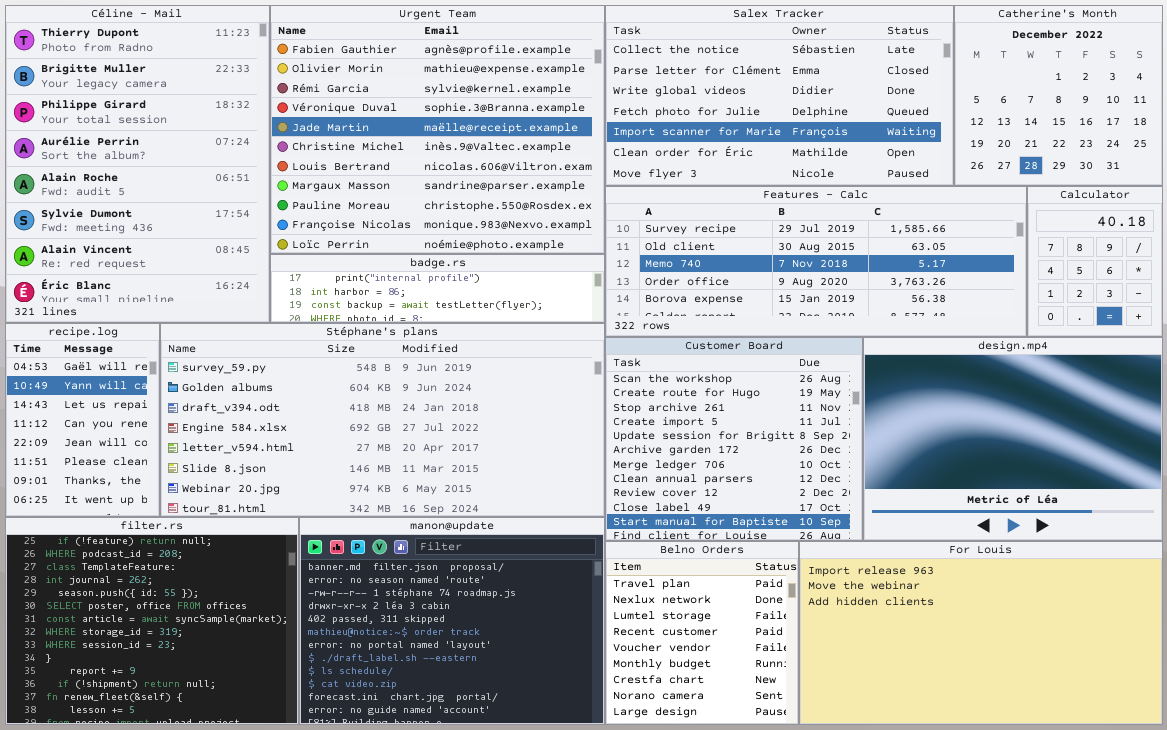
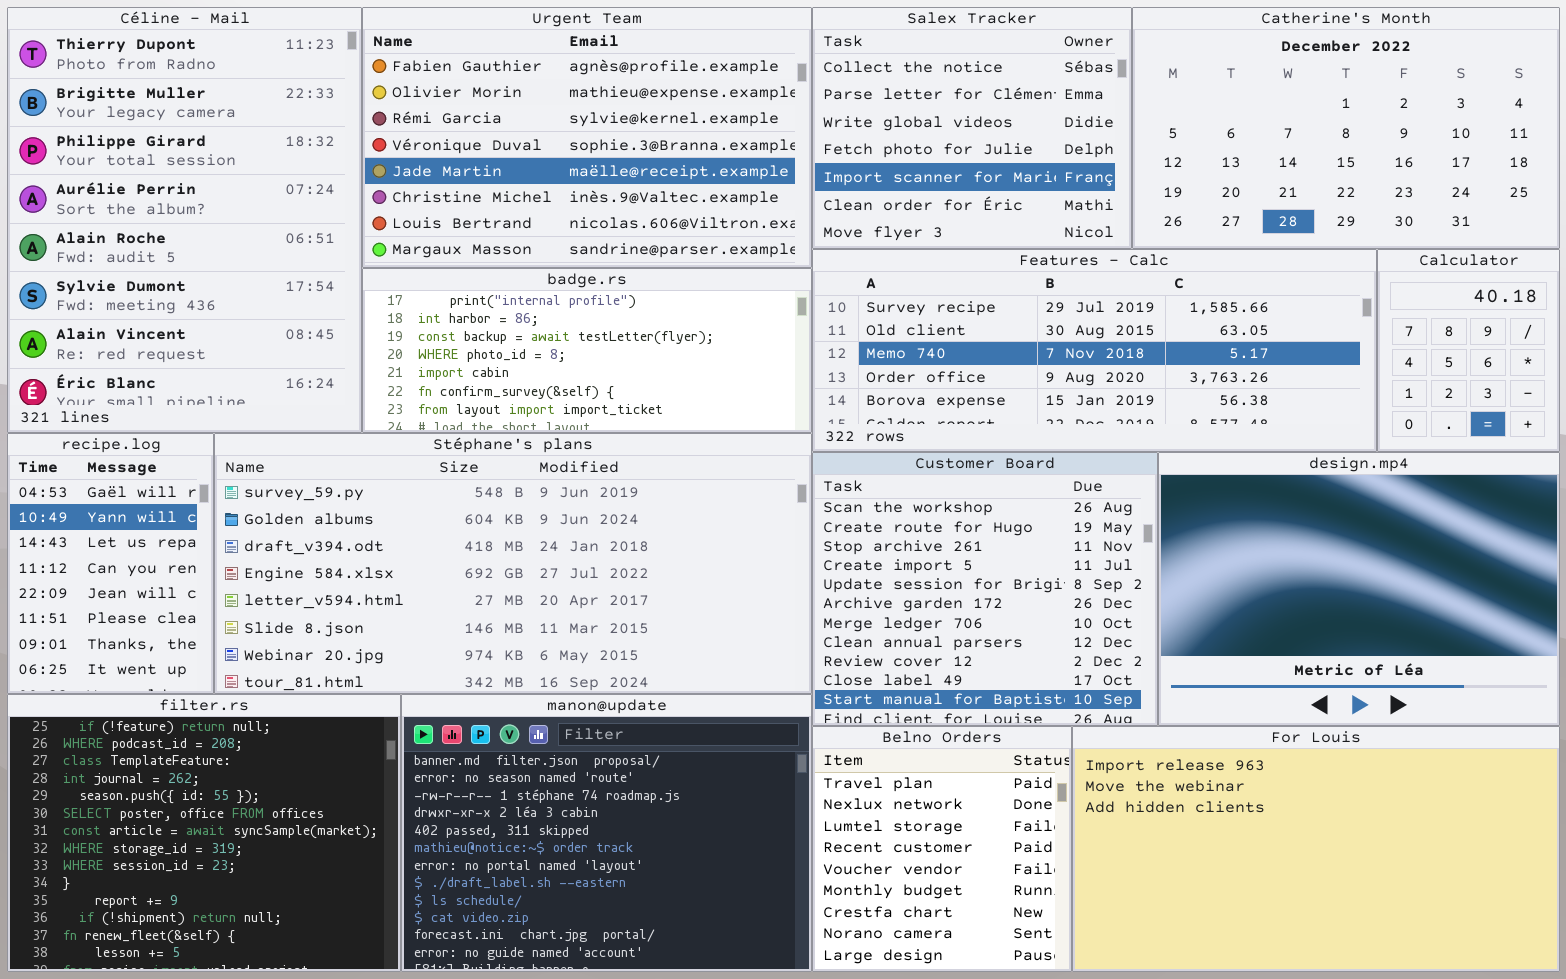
Urgent Team: [270,5,605,254] -> [362,7,812,268], resized
Salex Tracker: [605,5,954,186] -> [812,7,1132,249], resized
Catherine's Month: [954,5,1163,186] -> [1132,7,1560,249], resized
badge.rs: [270,254,605,323] -> [362,268,812,433], resized

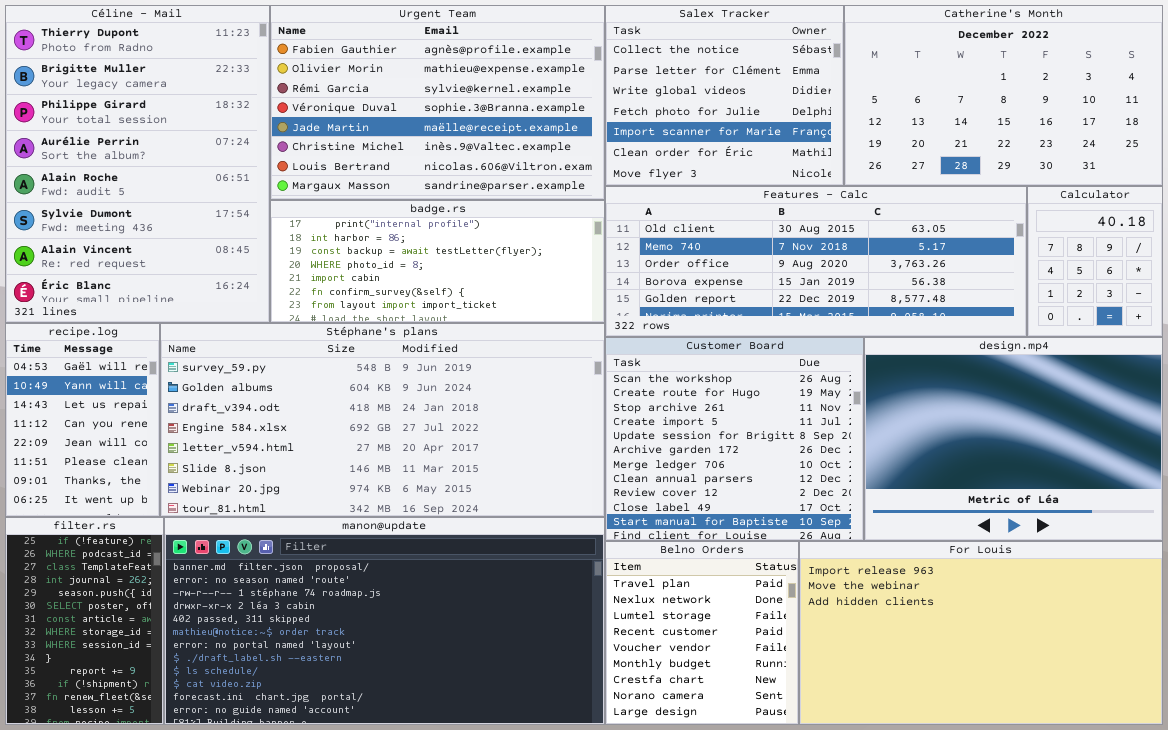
Features - Calc: [812,249,1377,452] -> [605,186,1027,337], scrolled down 1 row
filter.rs: [7,694,401,972] -> [5,517,164,725], resized
manon@update: [401,694,812,972] -> [164,517,605,725], resized

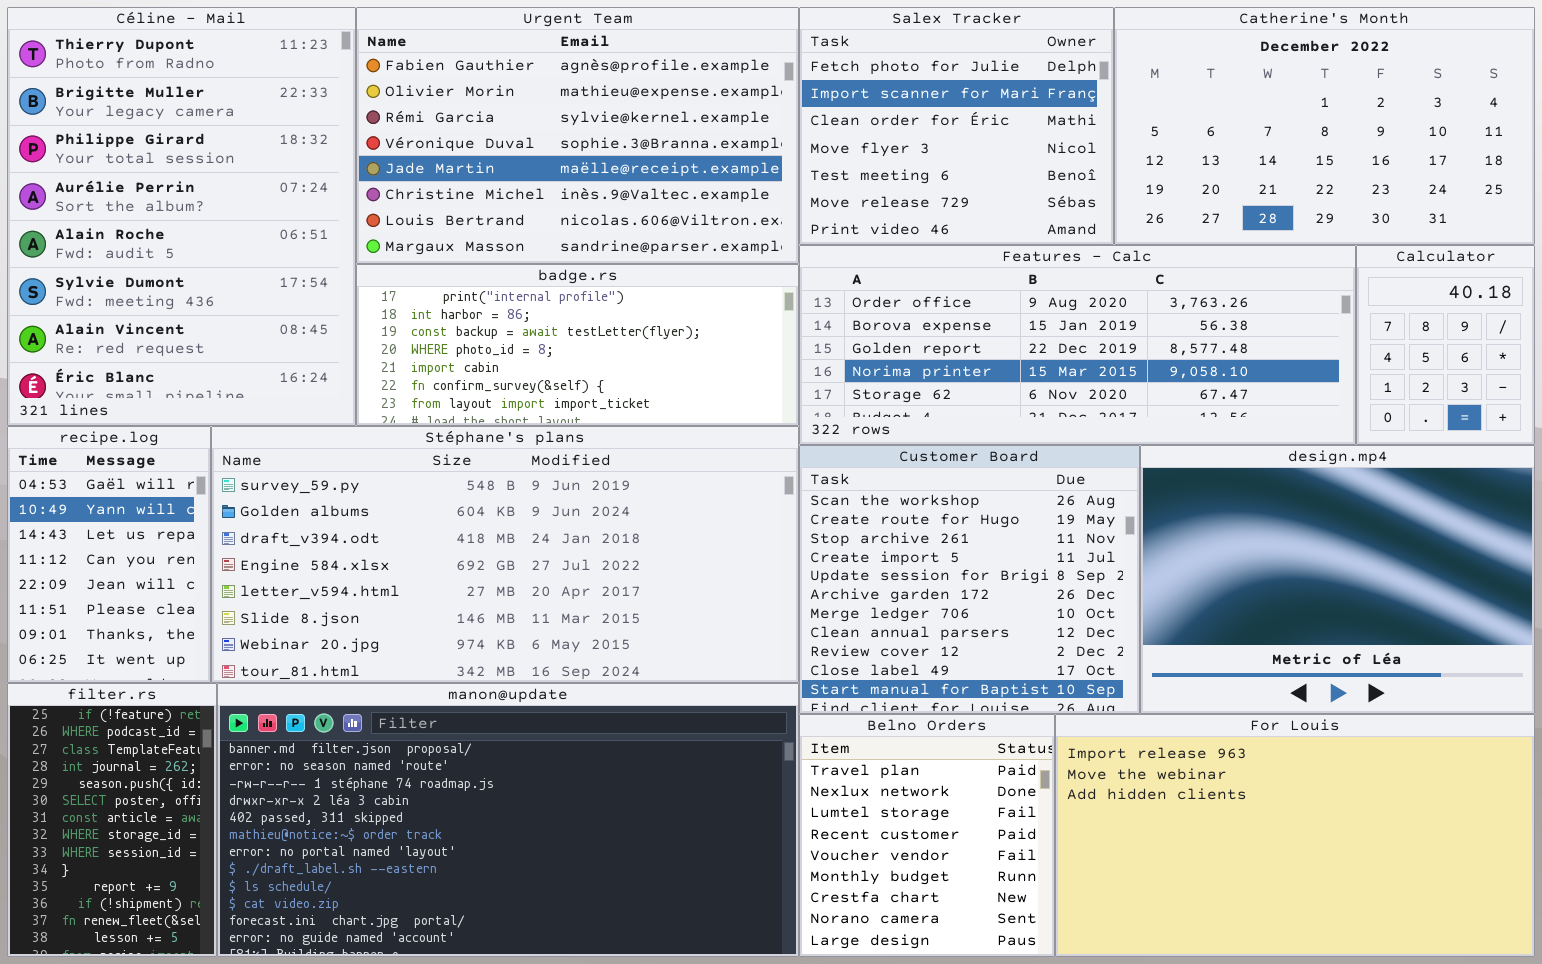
Salex Tracker: [605,5,844,186] -> [799,7,1114,245], scrolled down 3 rows
Features - Calc: [605,186,1027,337] -> [799,245,1356,445], scrolled down 2 rows

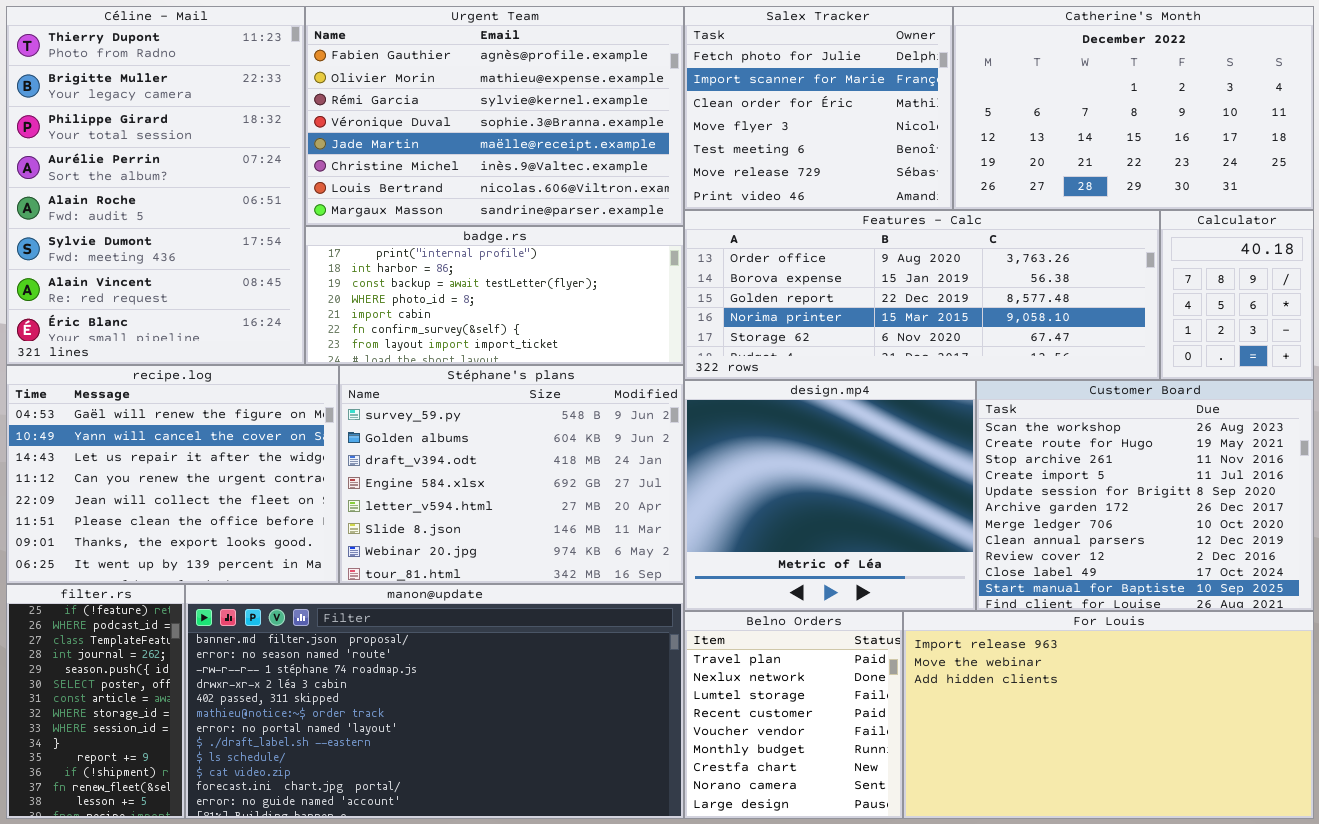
recipe.log: [7,426,211,683] -> [6,365,339,584], resized
Stéphane's plans: [211,426,799,683] -> [339,365,684,584], resized
Customer Board: [799,445,1140,714] -> [976,380,1314,611], moved, resized
design.mp4: [1140,445,1535,714] -> [684,380,976,611], moved, resized

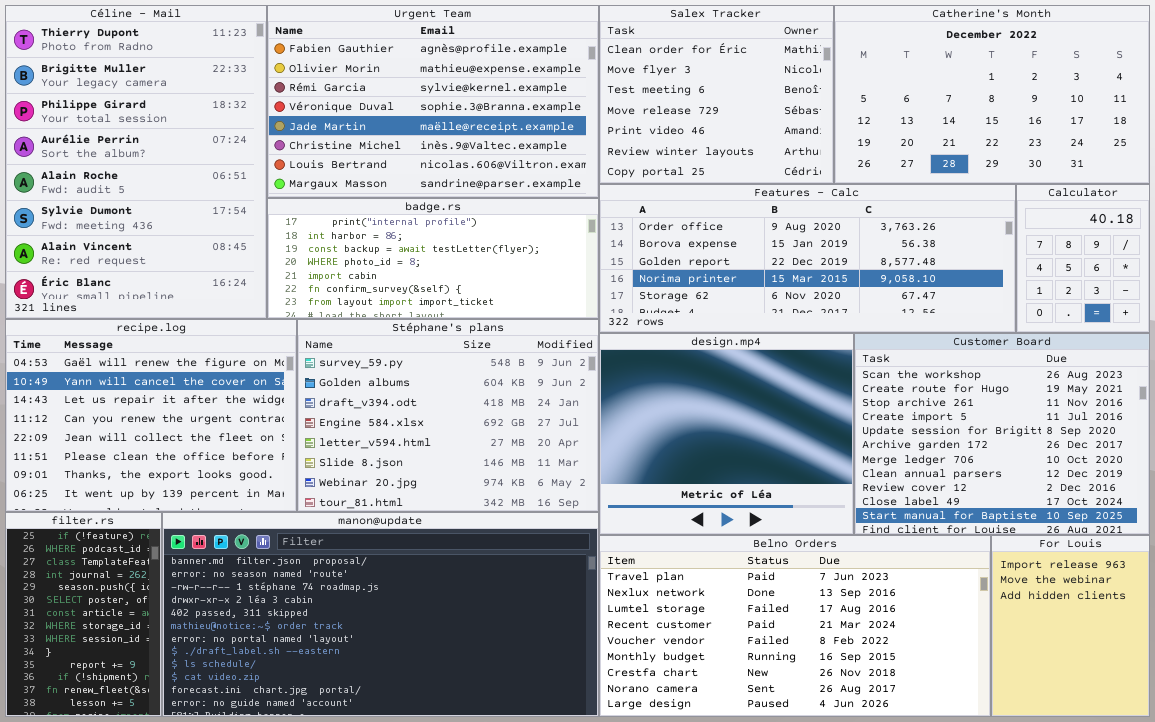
Salex Tracker: [684,6,953,210] -> [599,5,834,184], scrolled down 2 rows
Belno Orders: [684,611,903,819] -> [599,535,991,717], resized
For Louis: [903,611,1314,819] -> [991,535,1150,717], resized

